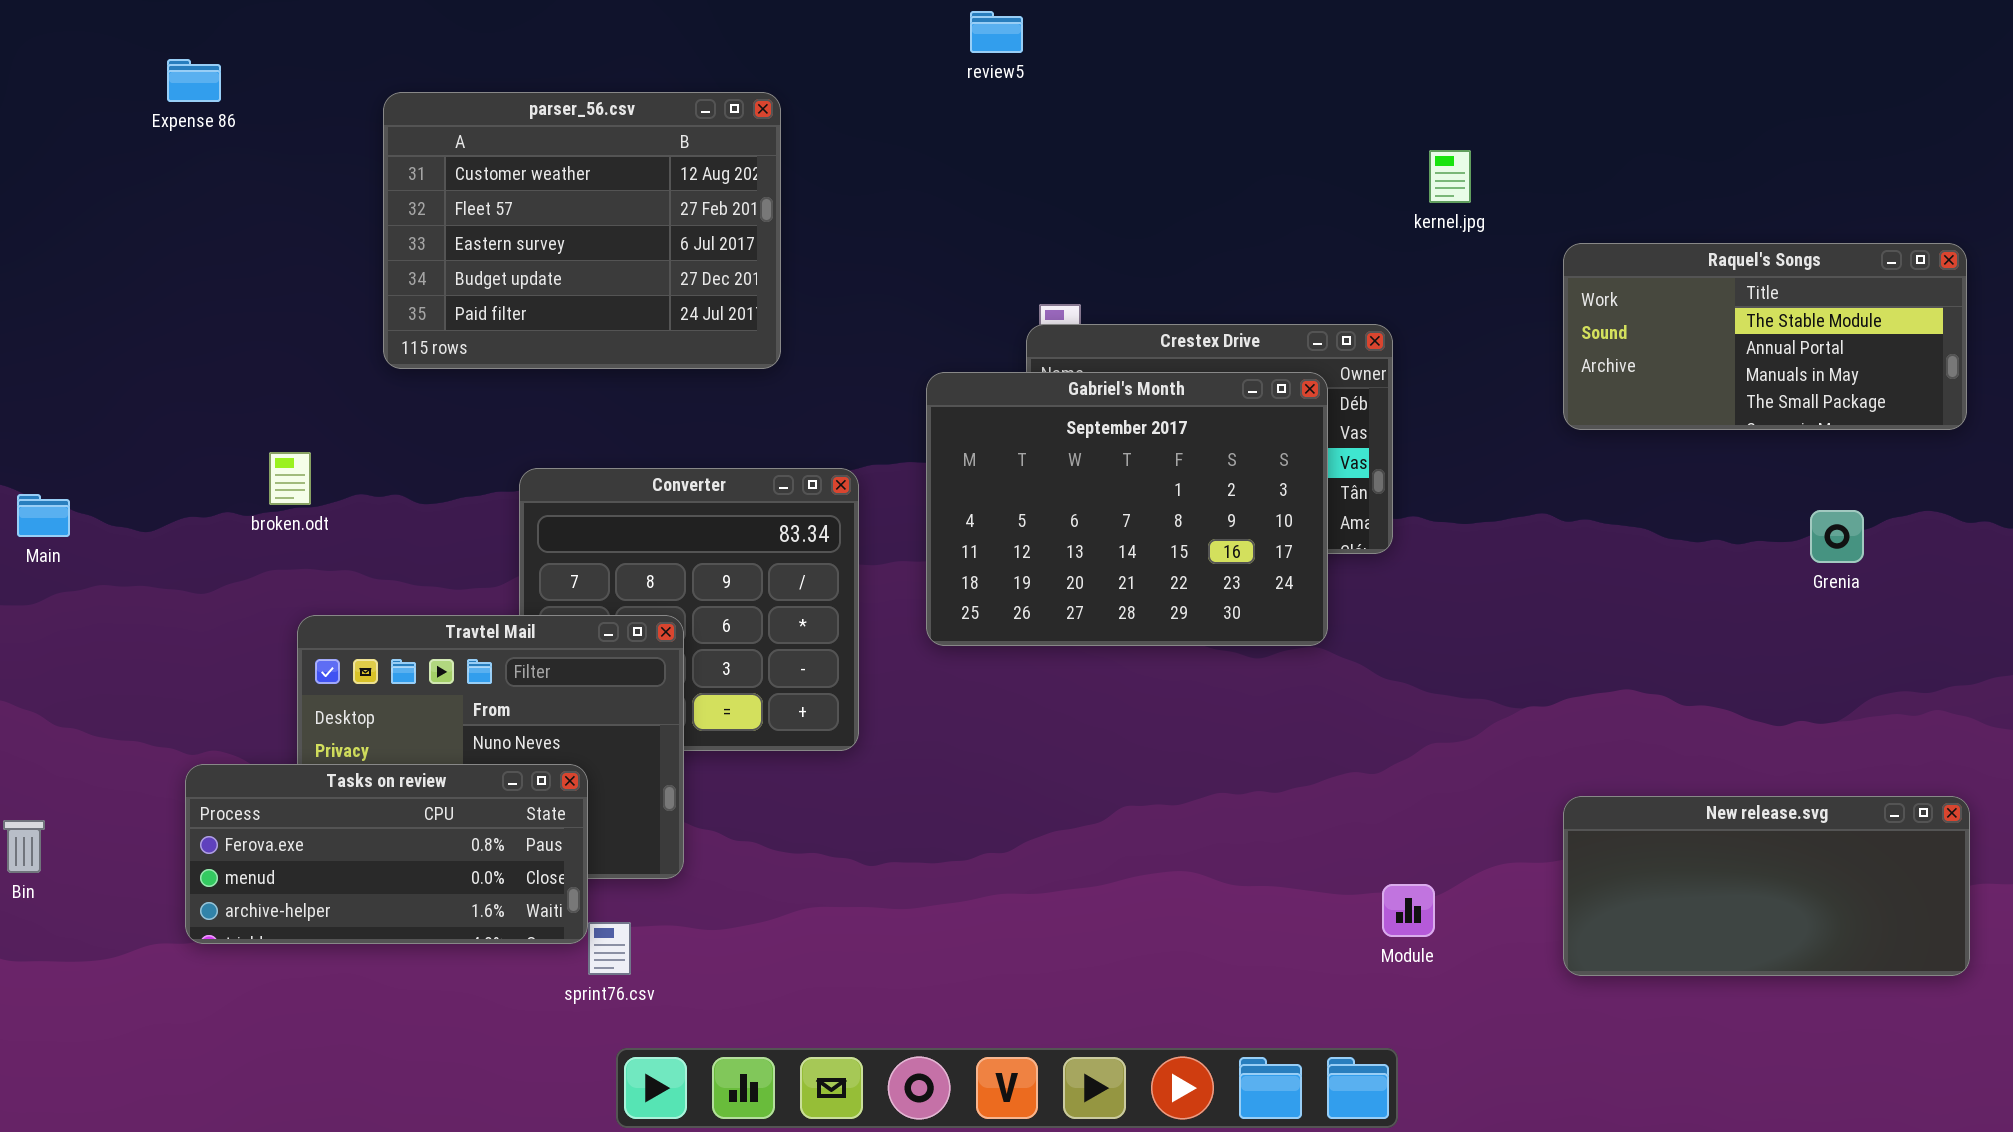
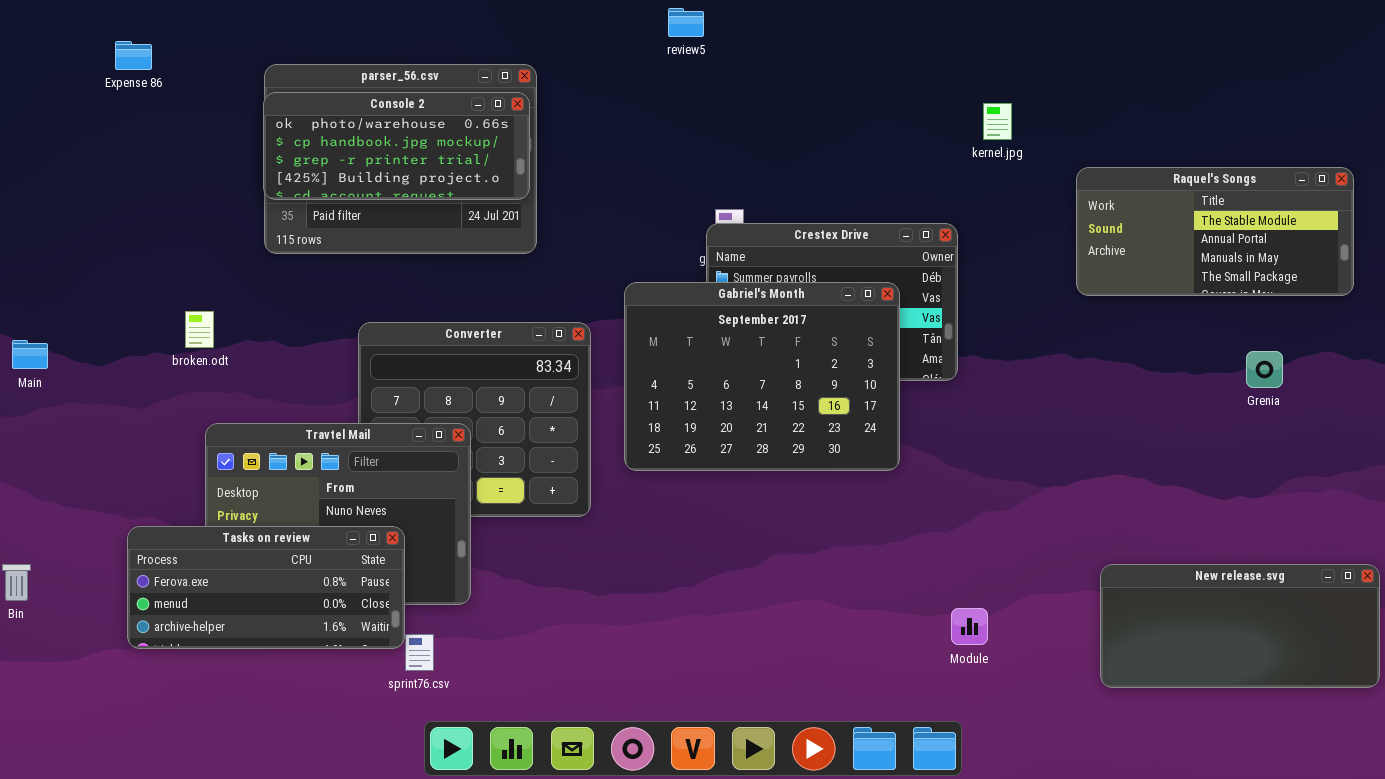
Console 2: none -> [263,92,530,200], opened
Gabriel's Month: [926,372,1328,646] -> [624,282,900,471], moved
New release.svg: [1563,796,1970,976] -> [1100,564,1380,688], moved

